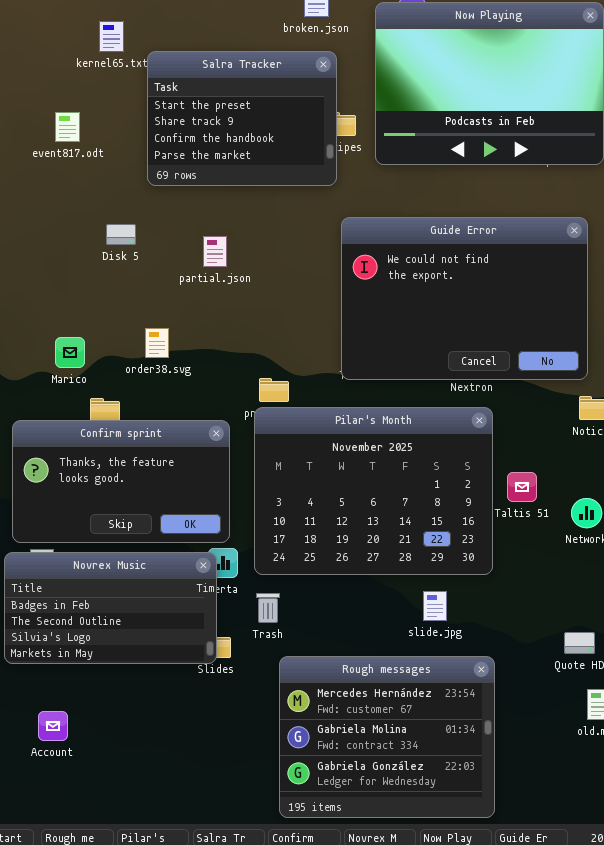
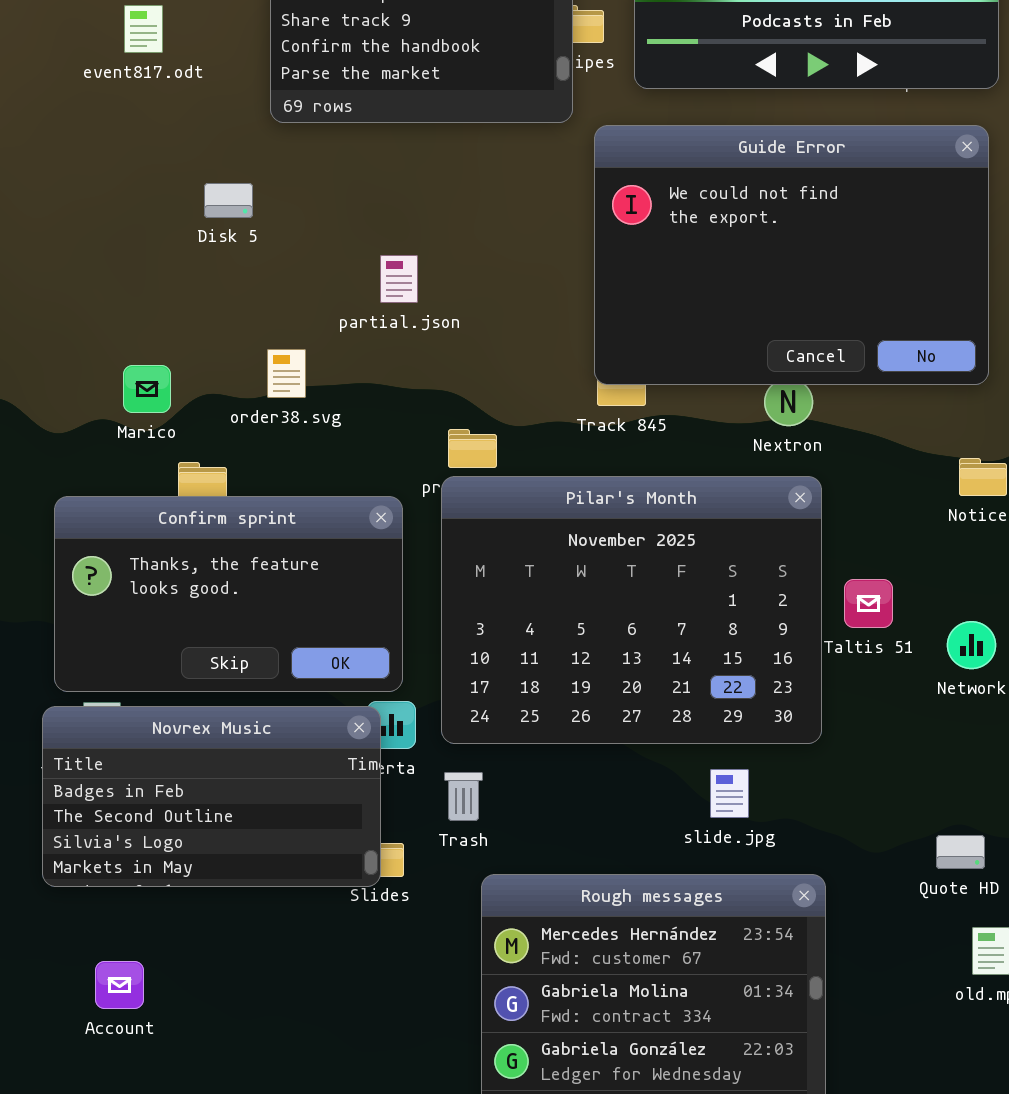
Guide Error: [341,217,588,380] -> [594,125,989,385], moved
partial.json: [203,236,227,267] -> [380,255,418,303], moved

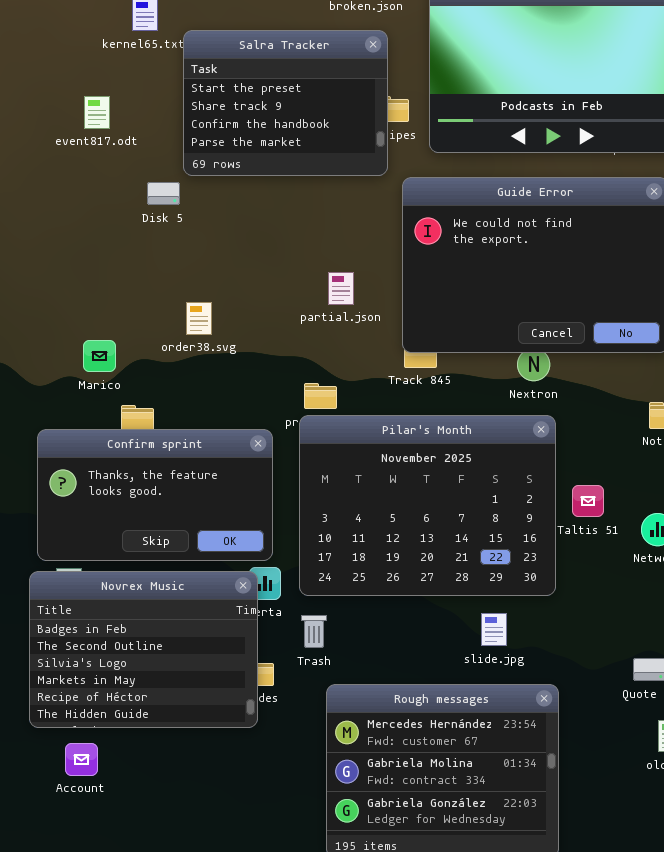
Disk 5: [204,183,253,218] -> [147,182,180,205], moved
partial.json: [380,255,418,303] -> [328,272,354,305], moved
order38.svg: [267,349,306,398] -> [186,302,212,335], moved
Novrex Music: [42,706,381,887] -> [29,571,258,728], resized

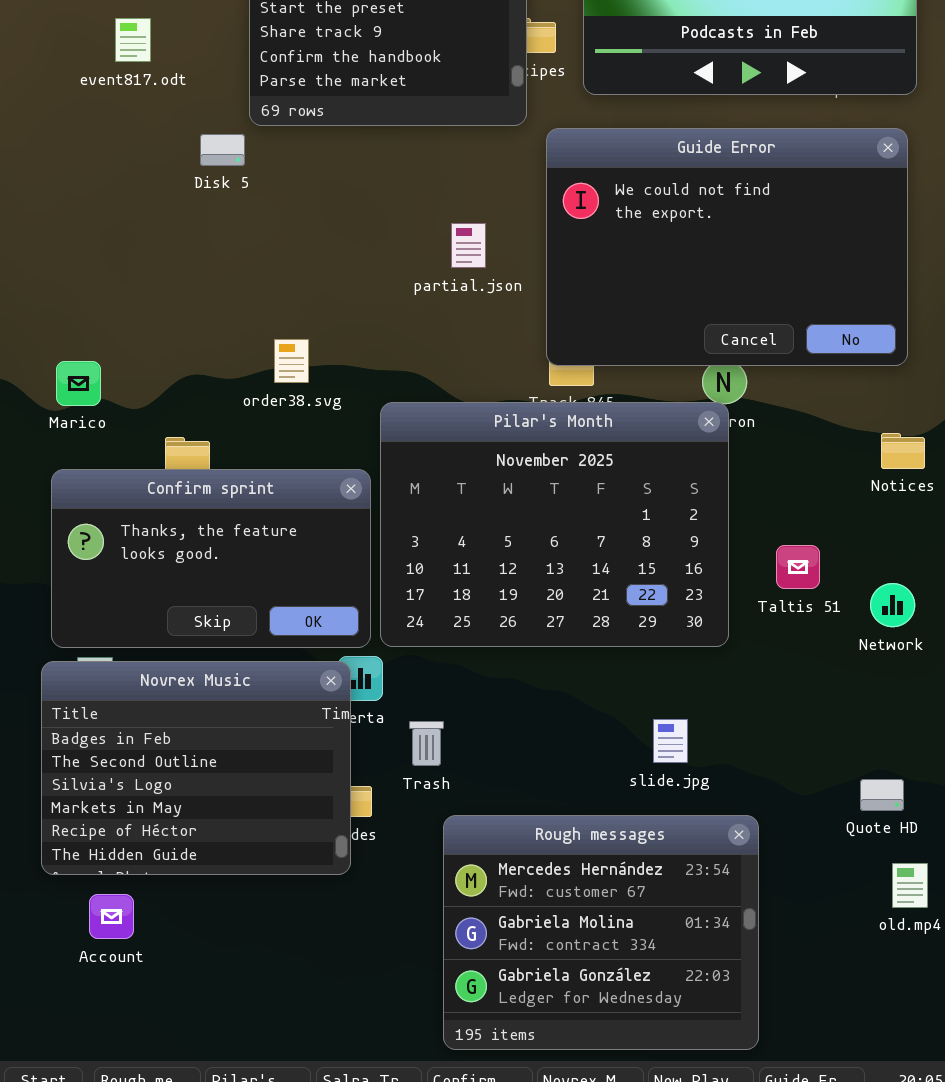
partial.json: [328,272,354,305] -> [451,223,486,268], moved
order38.svg: [186,302,212,335] -> [274,339,309,383], moved
Marico: [83,340,116,372] -> [56,361,101,406], moved
Pilar's Month: [299,415,556,596] -> [380,402,729,647], moved

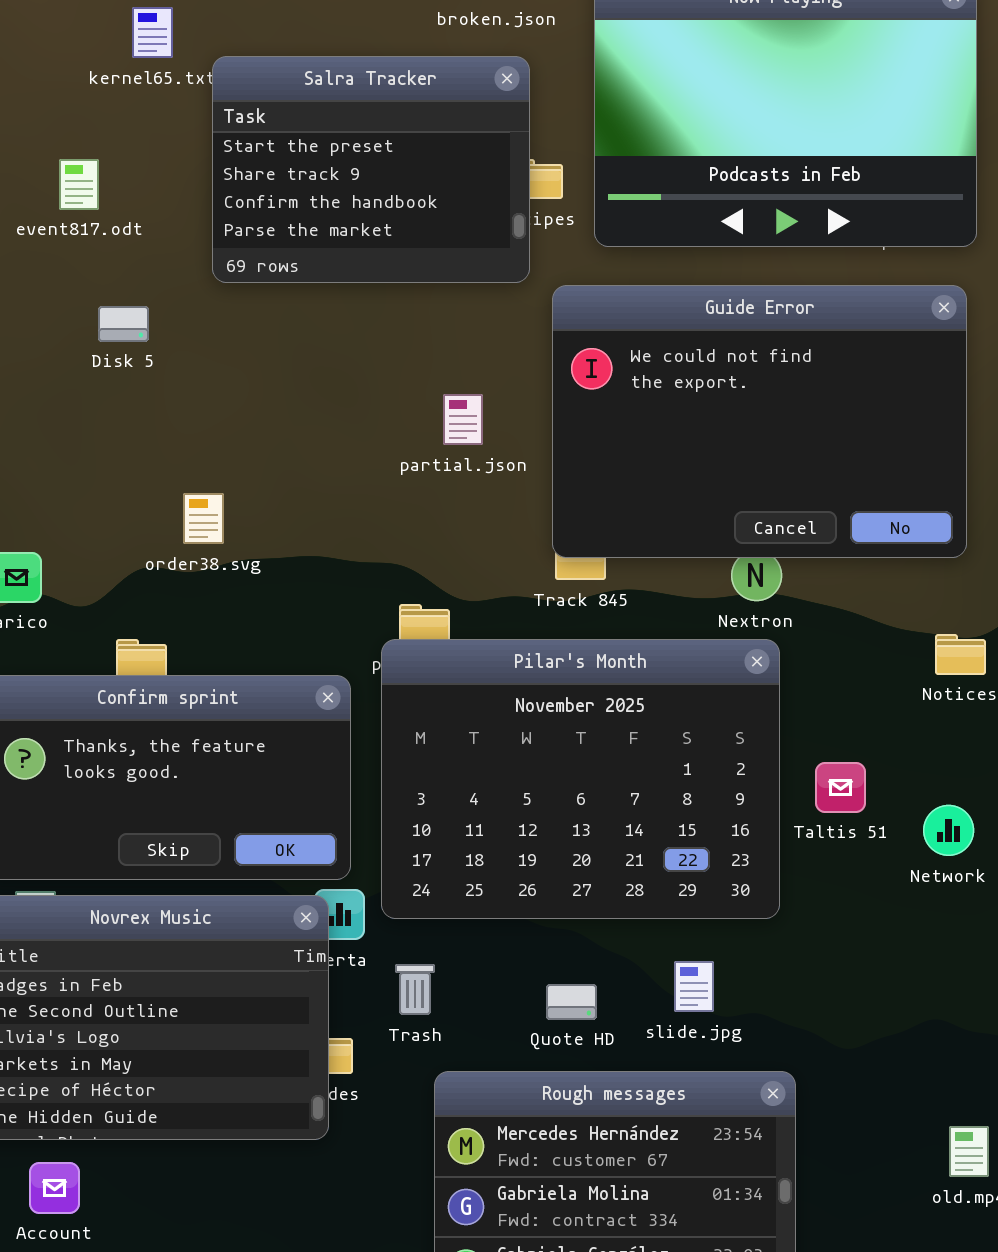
Disk 5: [200,134,245,166] -> [98,306,149,342], moved
order38.svg: [274,339,309,383] -> [183,493,224,544], moved
Pilar's Month: [380,402,729,647] -> [381,639,780,919], moved
Quote HD: [860,779,904,811] -> [546,984,597,1020], moved

